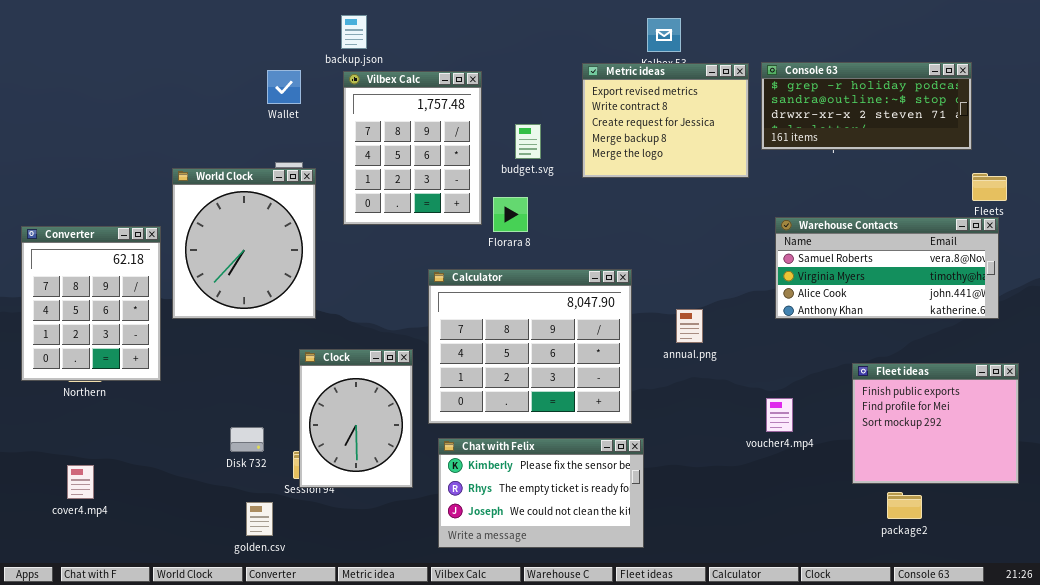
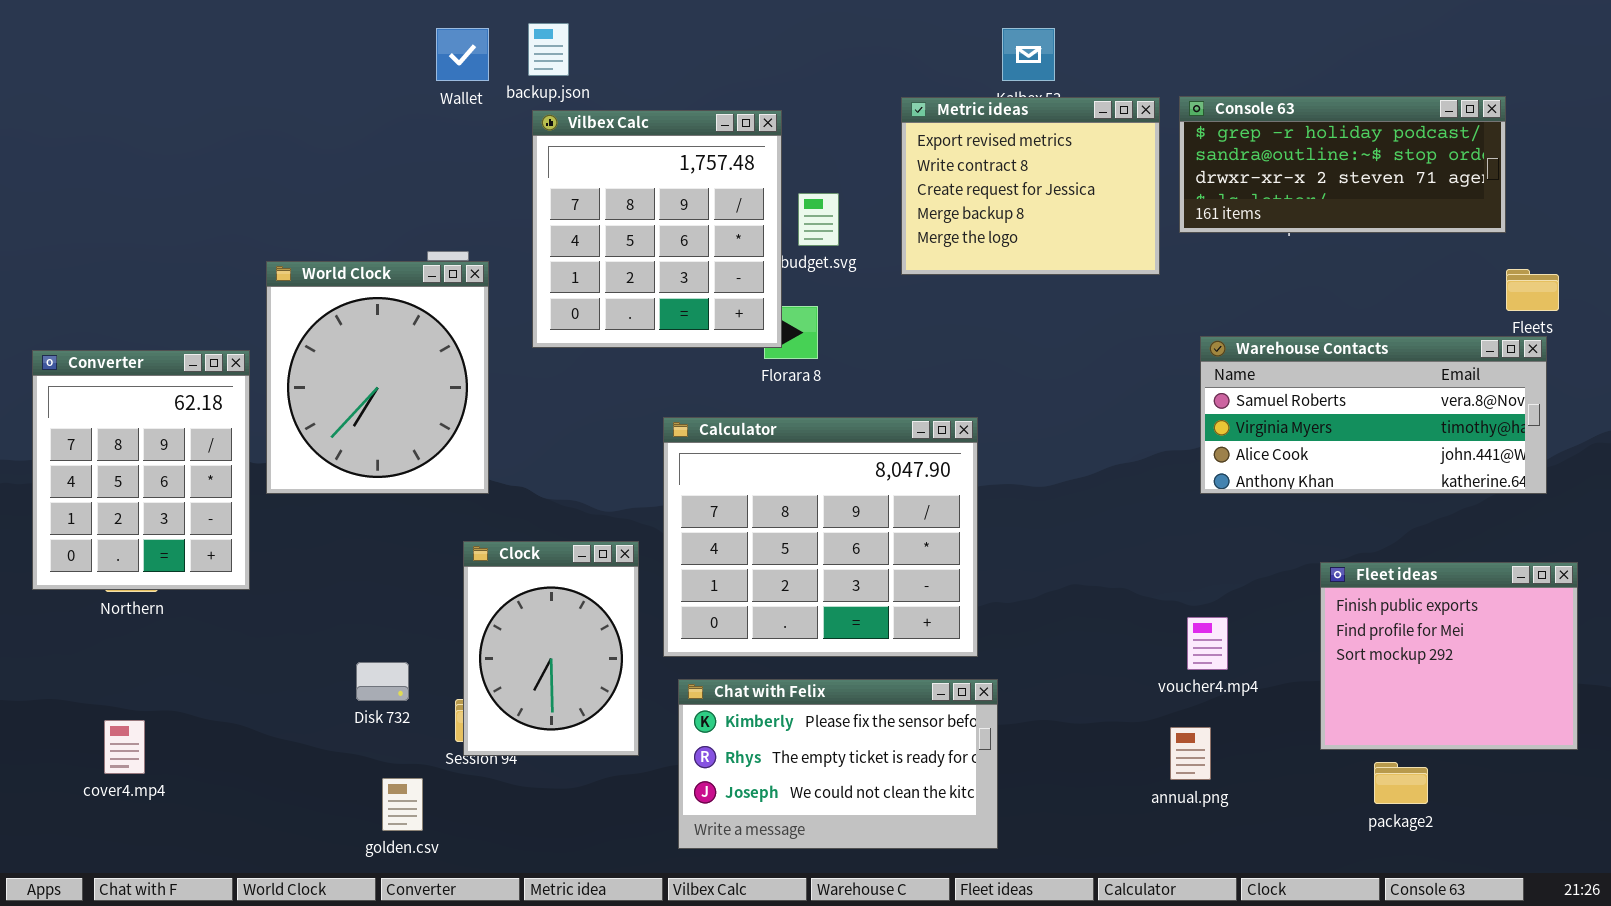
Wallet: [267,70,301,104] -> [436,28,489,81], moved
Vilbex Calc: [343,71,482,225] -> [532,110,782,348], resized
annual.png: [676,309,703,343] -> [1170,727,1211,780], moved

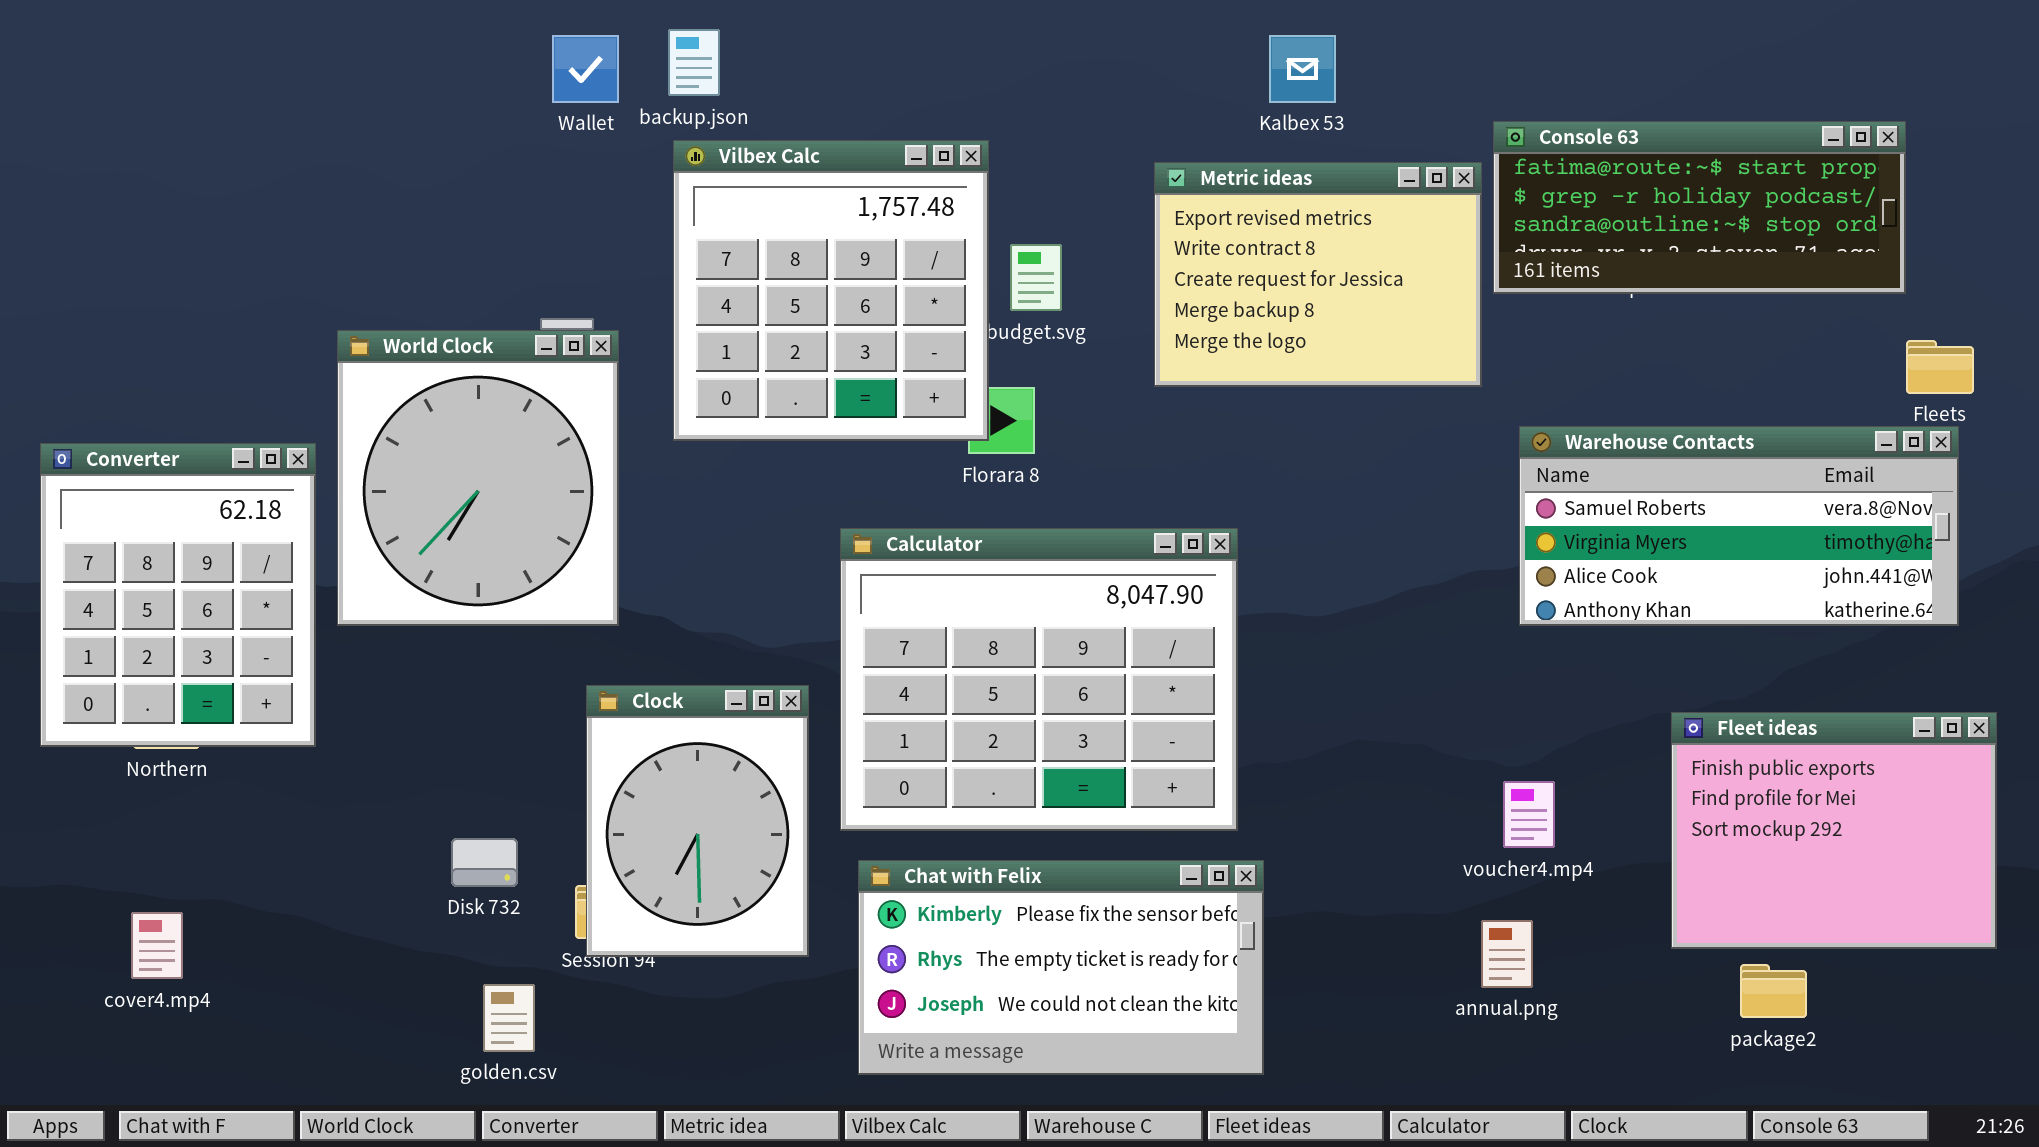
Console 63: [1179,96,1506,233] -> [1493,121,1906,294], scrolled up 1 row
Metric ideas: [901,97,1160,275] -> [1154,162,1482,387], moved

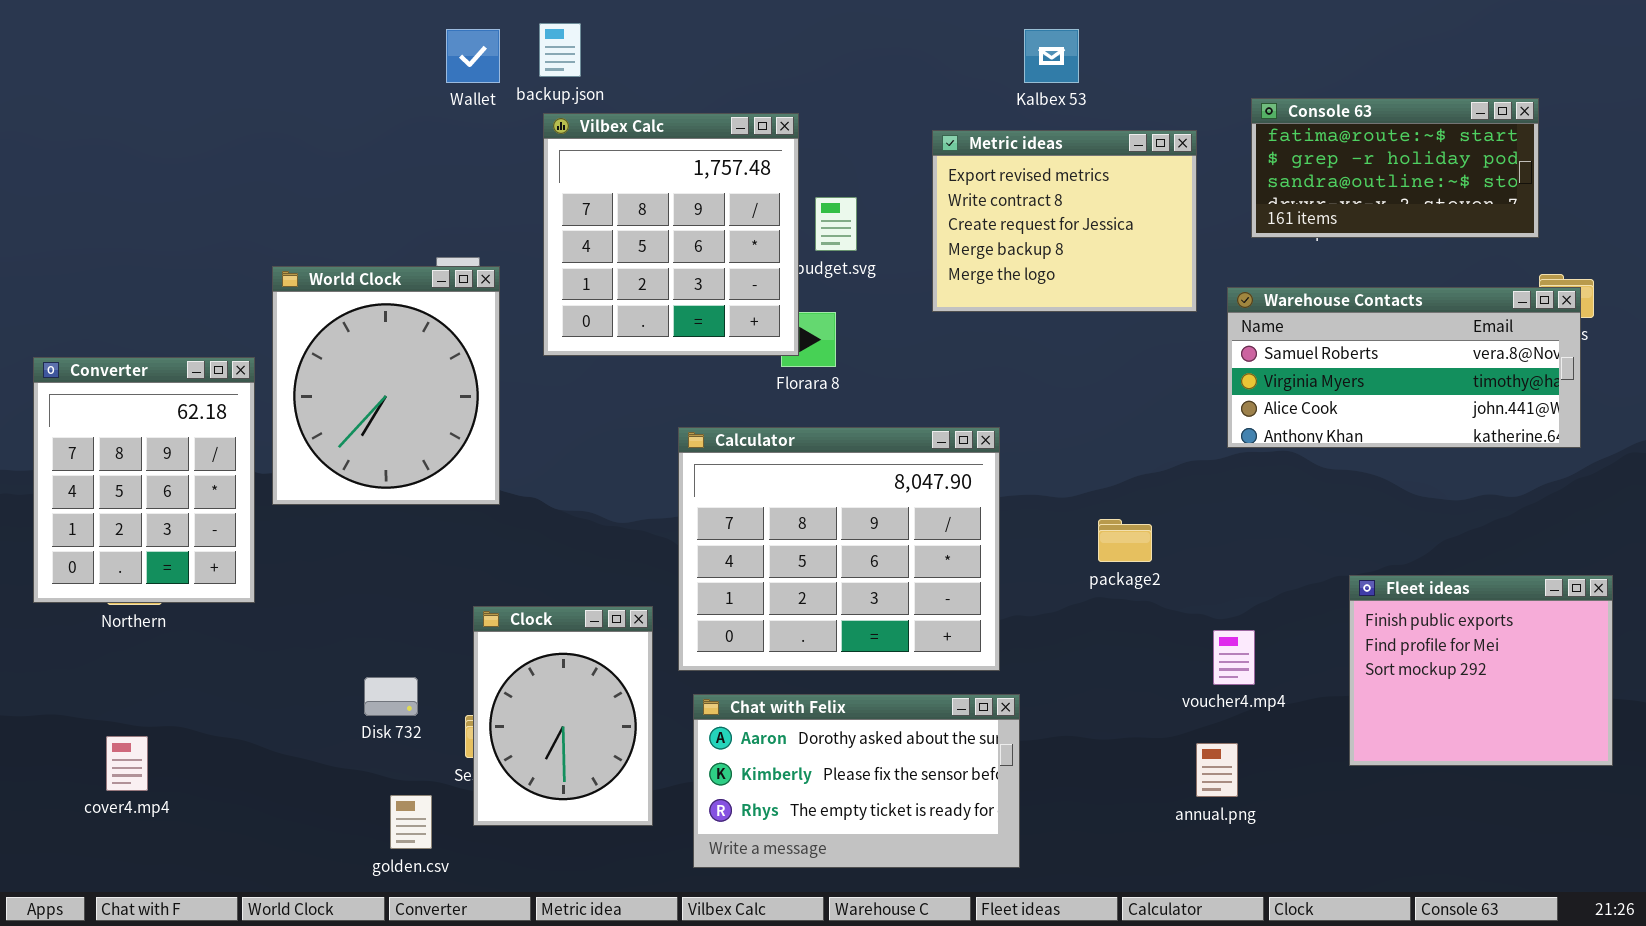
Console 63: [1493,121,1906,294] -> [1251,98,1539,238], resized
Warehouse Contacts: [1519,426,1959,626] -> [1227,287,1581,448], moved
Clock: [586,685,809,957] -> [473,606,653,826], moved
Chat with Felix: [858,860,1264,1075] -> [693,694,1020,868], scrolled up 1 row
package2: [1740,964,1807,1018] -> [1098,519,1152,562], moved

